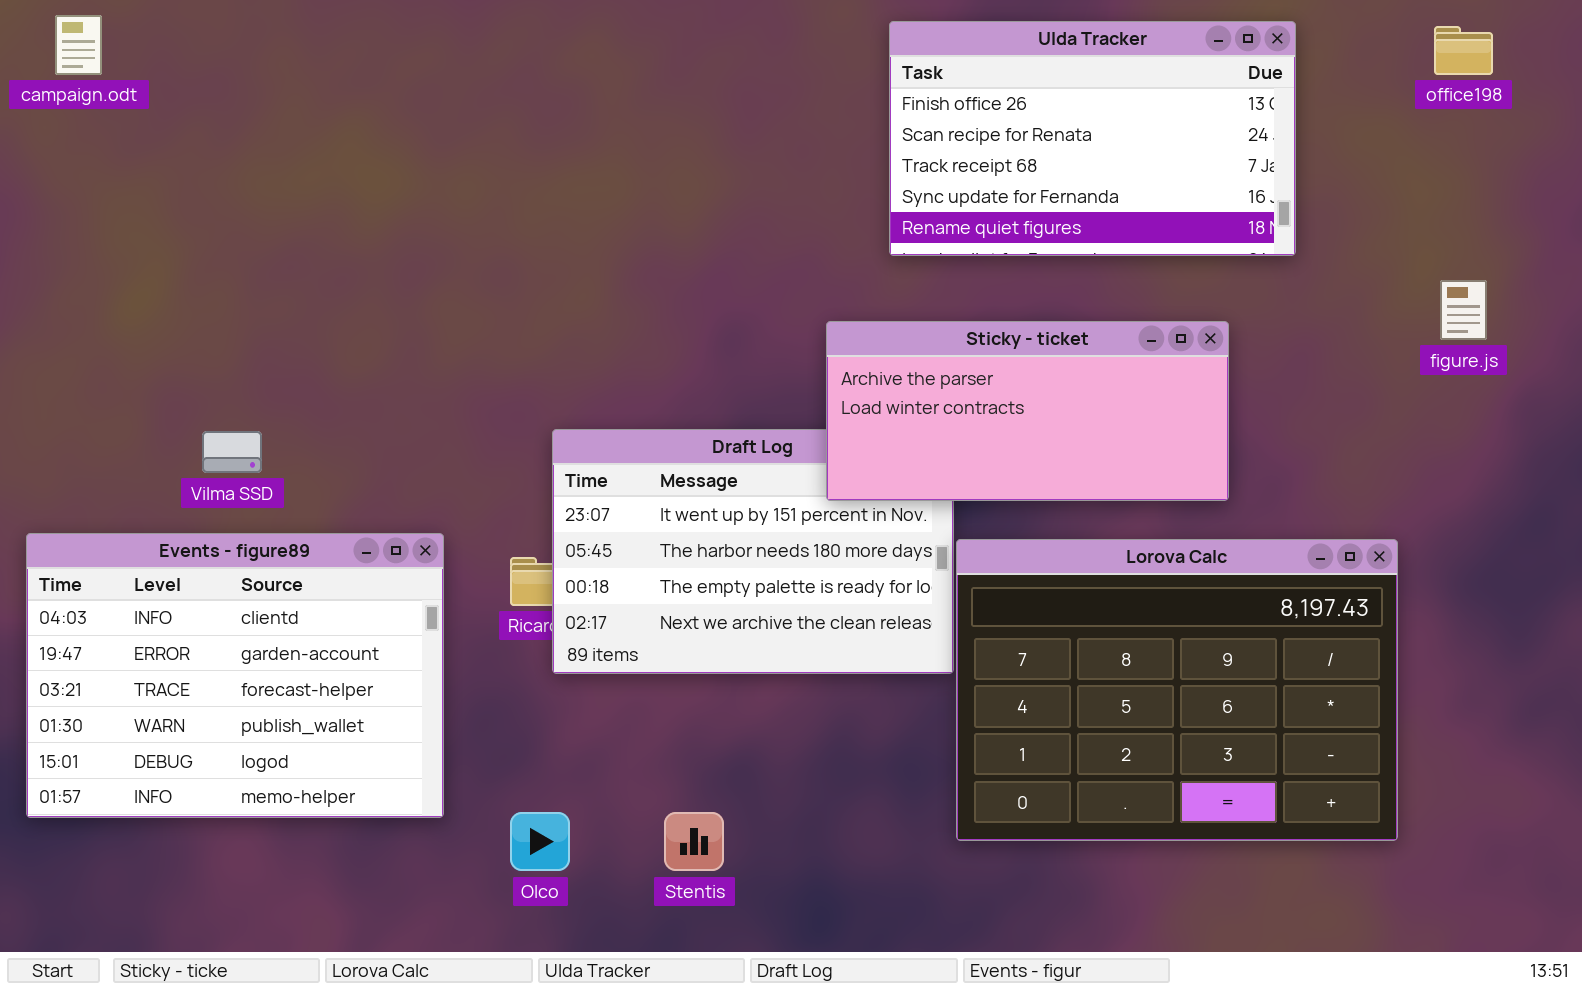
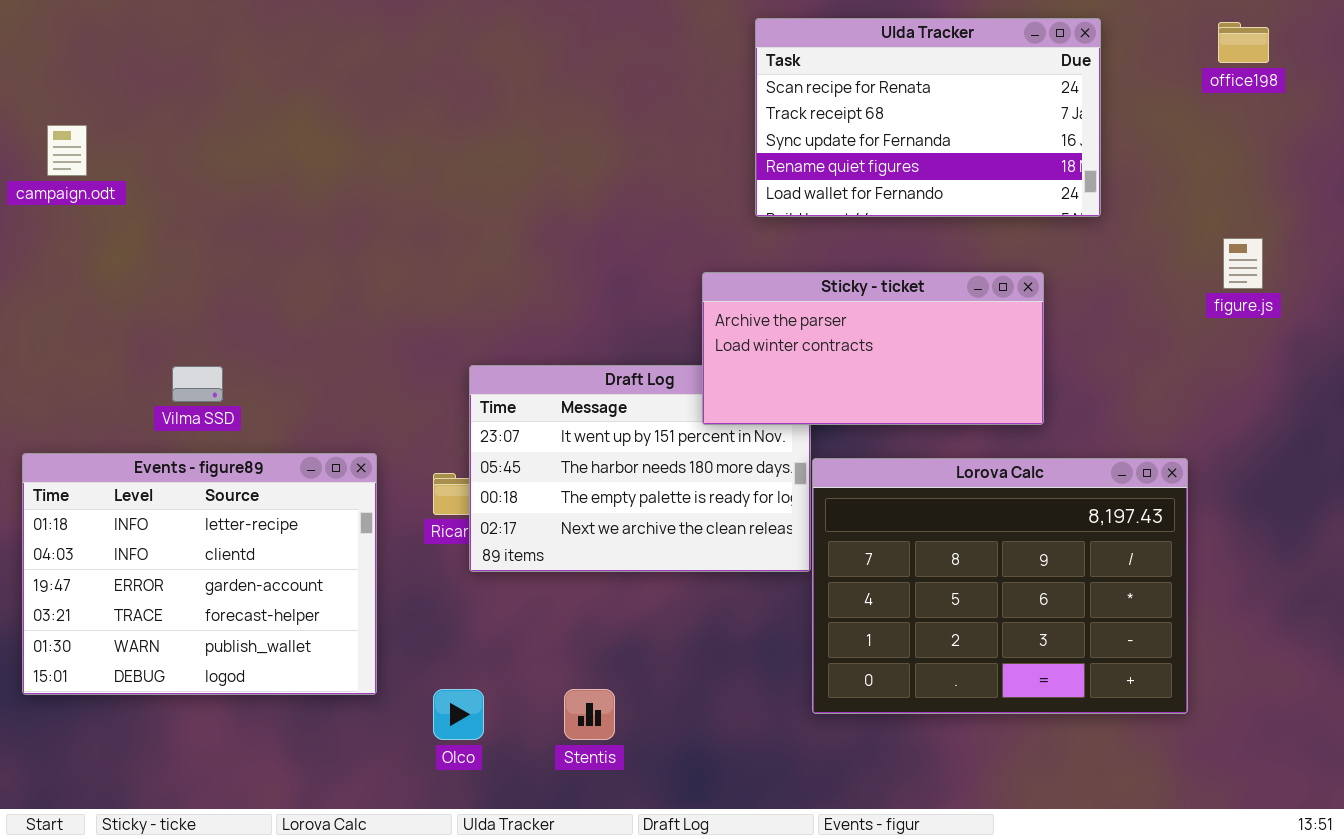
campaign.odt: [55,15,102,75] -> [47,125,87,176], moved
Ulda Tracker: [889,21,1296,256] -> [755,18,1101,217], scrolled down 1 row
Events - figure89: [26,533,444,818] -> [22,453,377,695], scrolled up 1 row

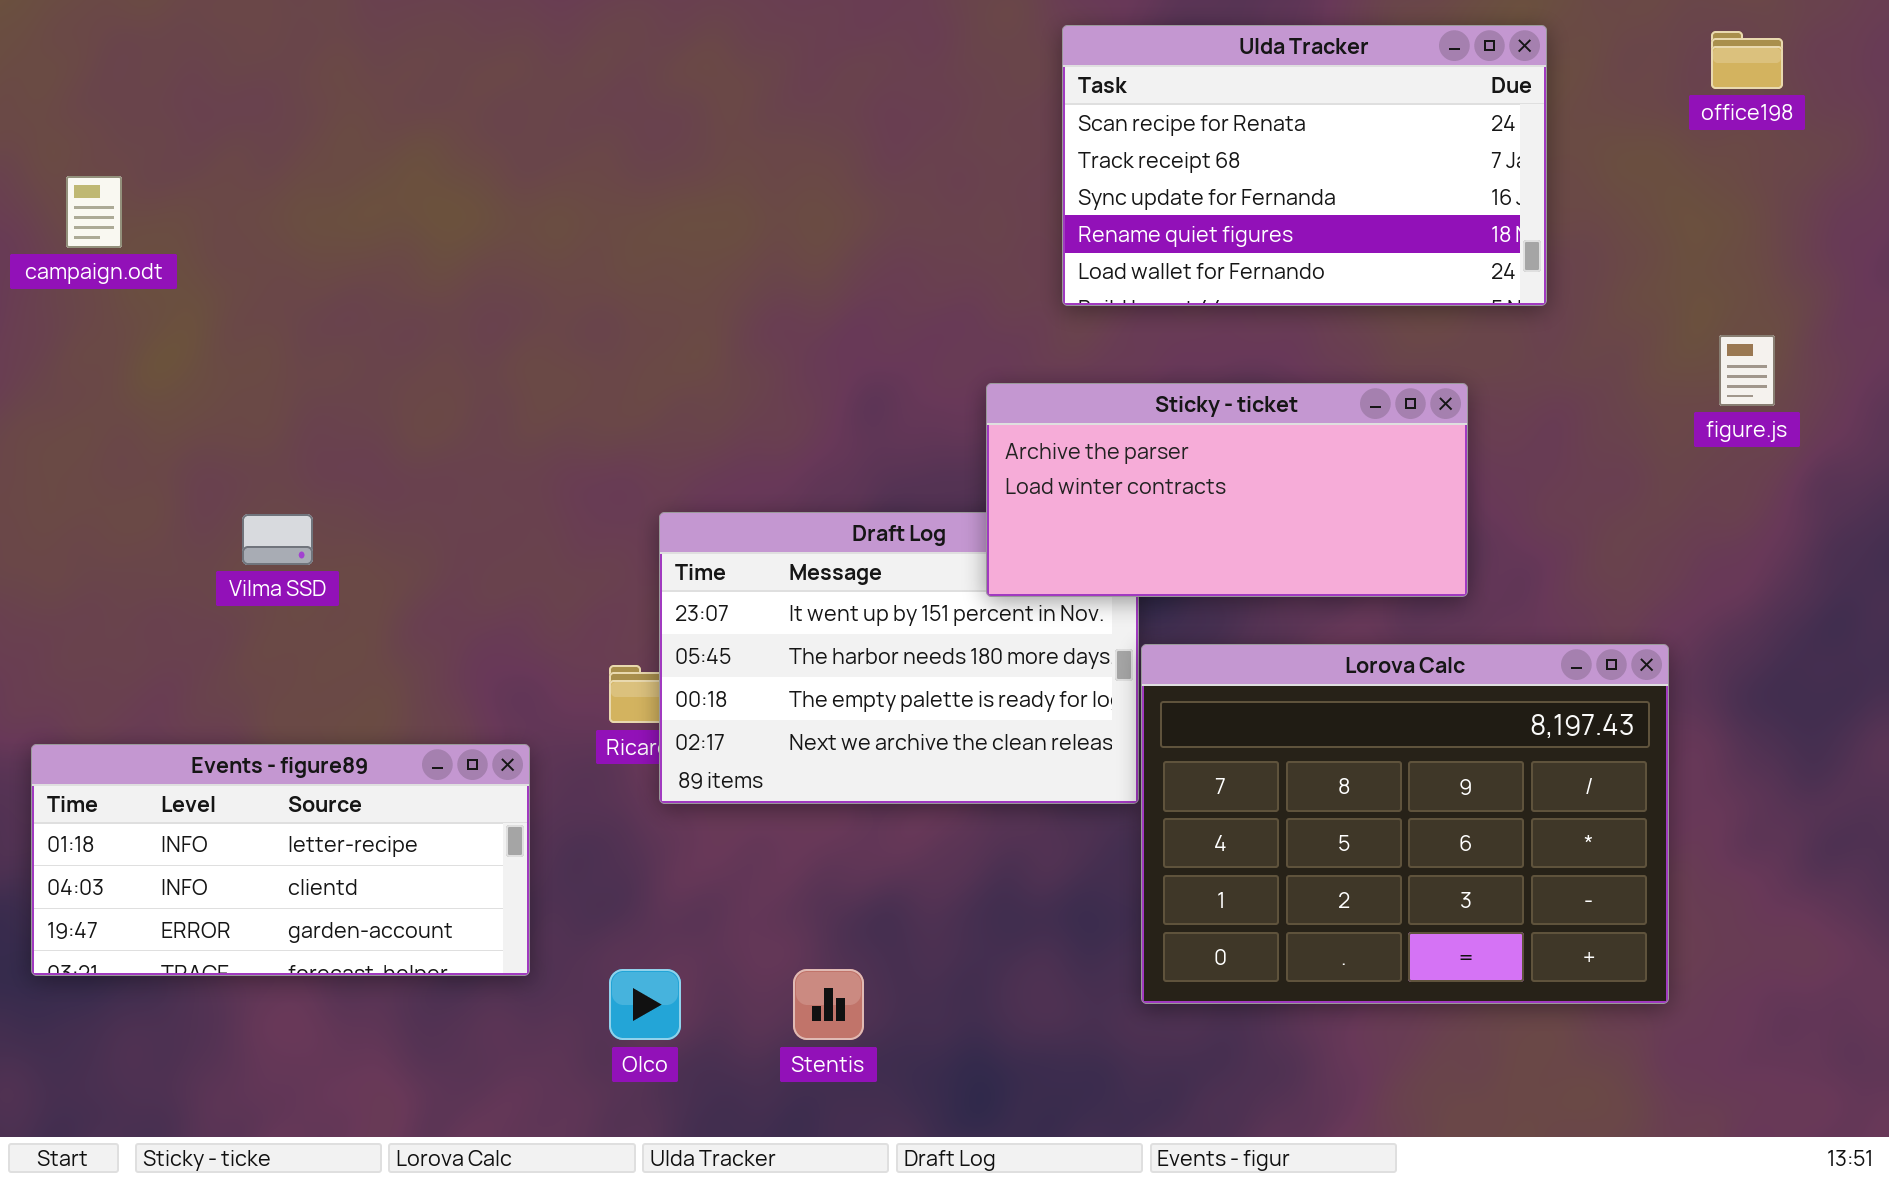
Events - figure89: [22,453,377,695] -> [31,744,530,976], resized

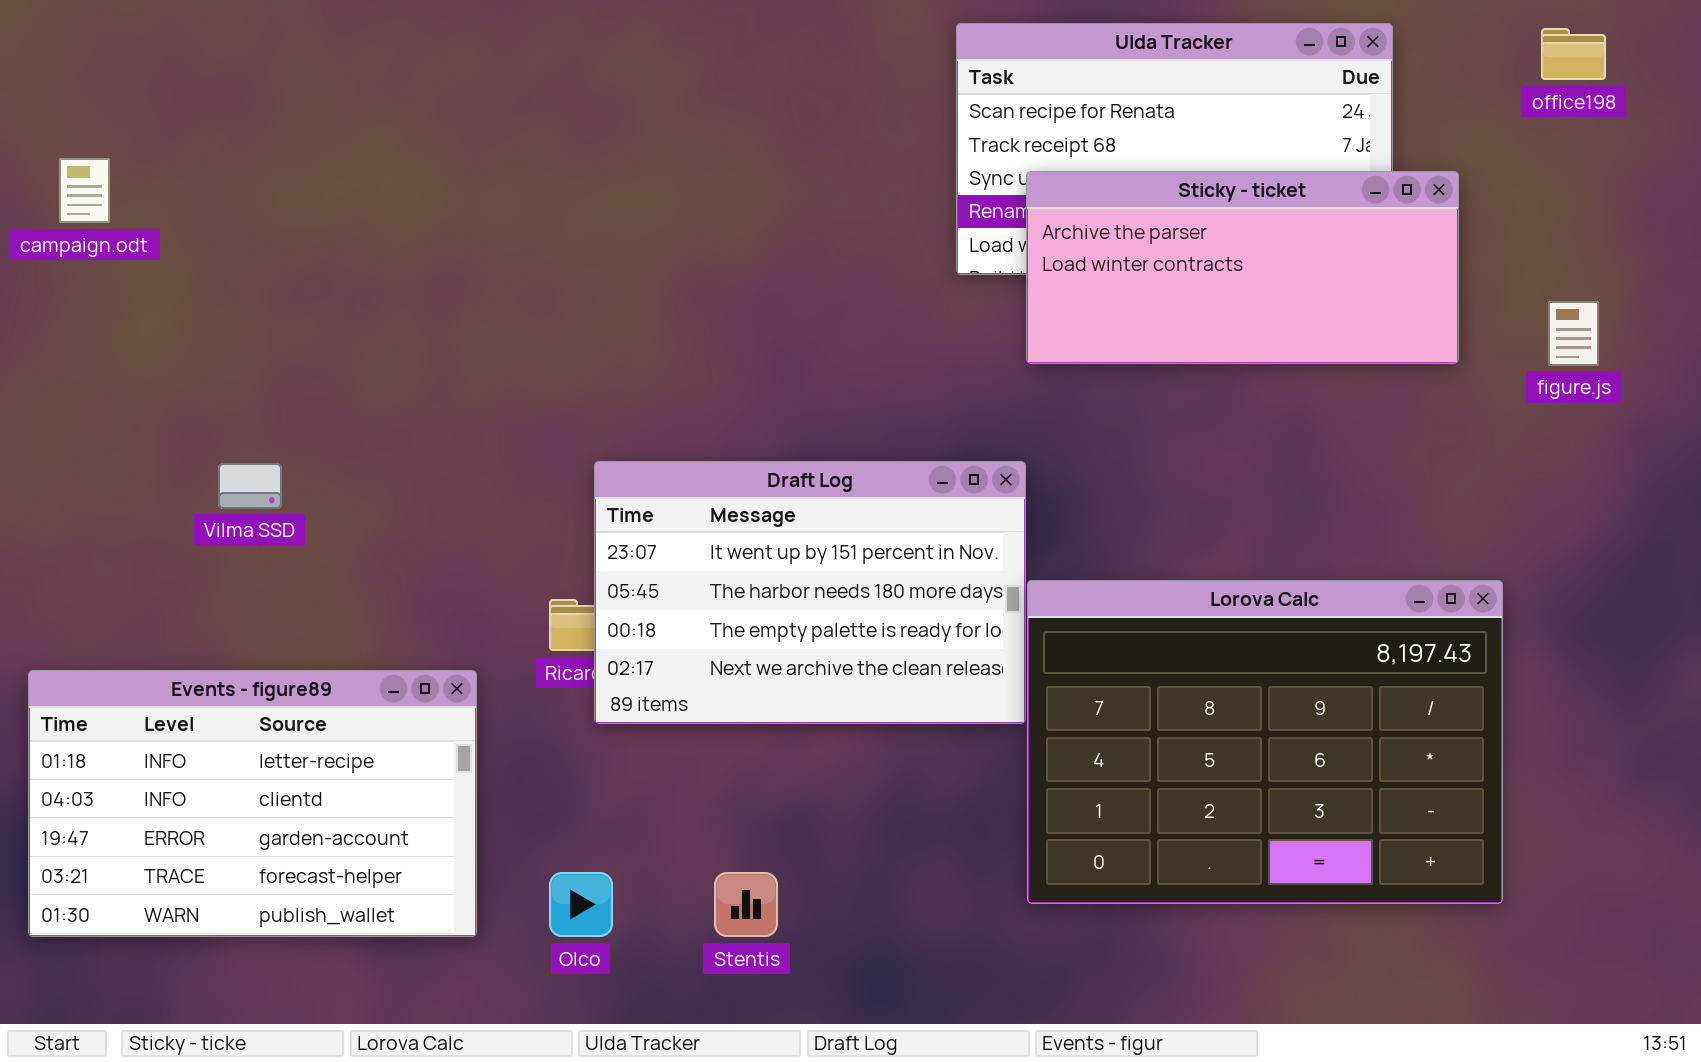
Sticky - ticket: [986,383,1468,597] -> [1026,171,1459,364], moved
Events - figure89: [31,744,530,976] -> [28,670,477,937], resized

